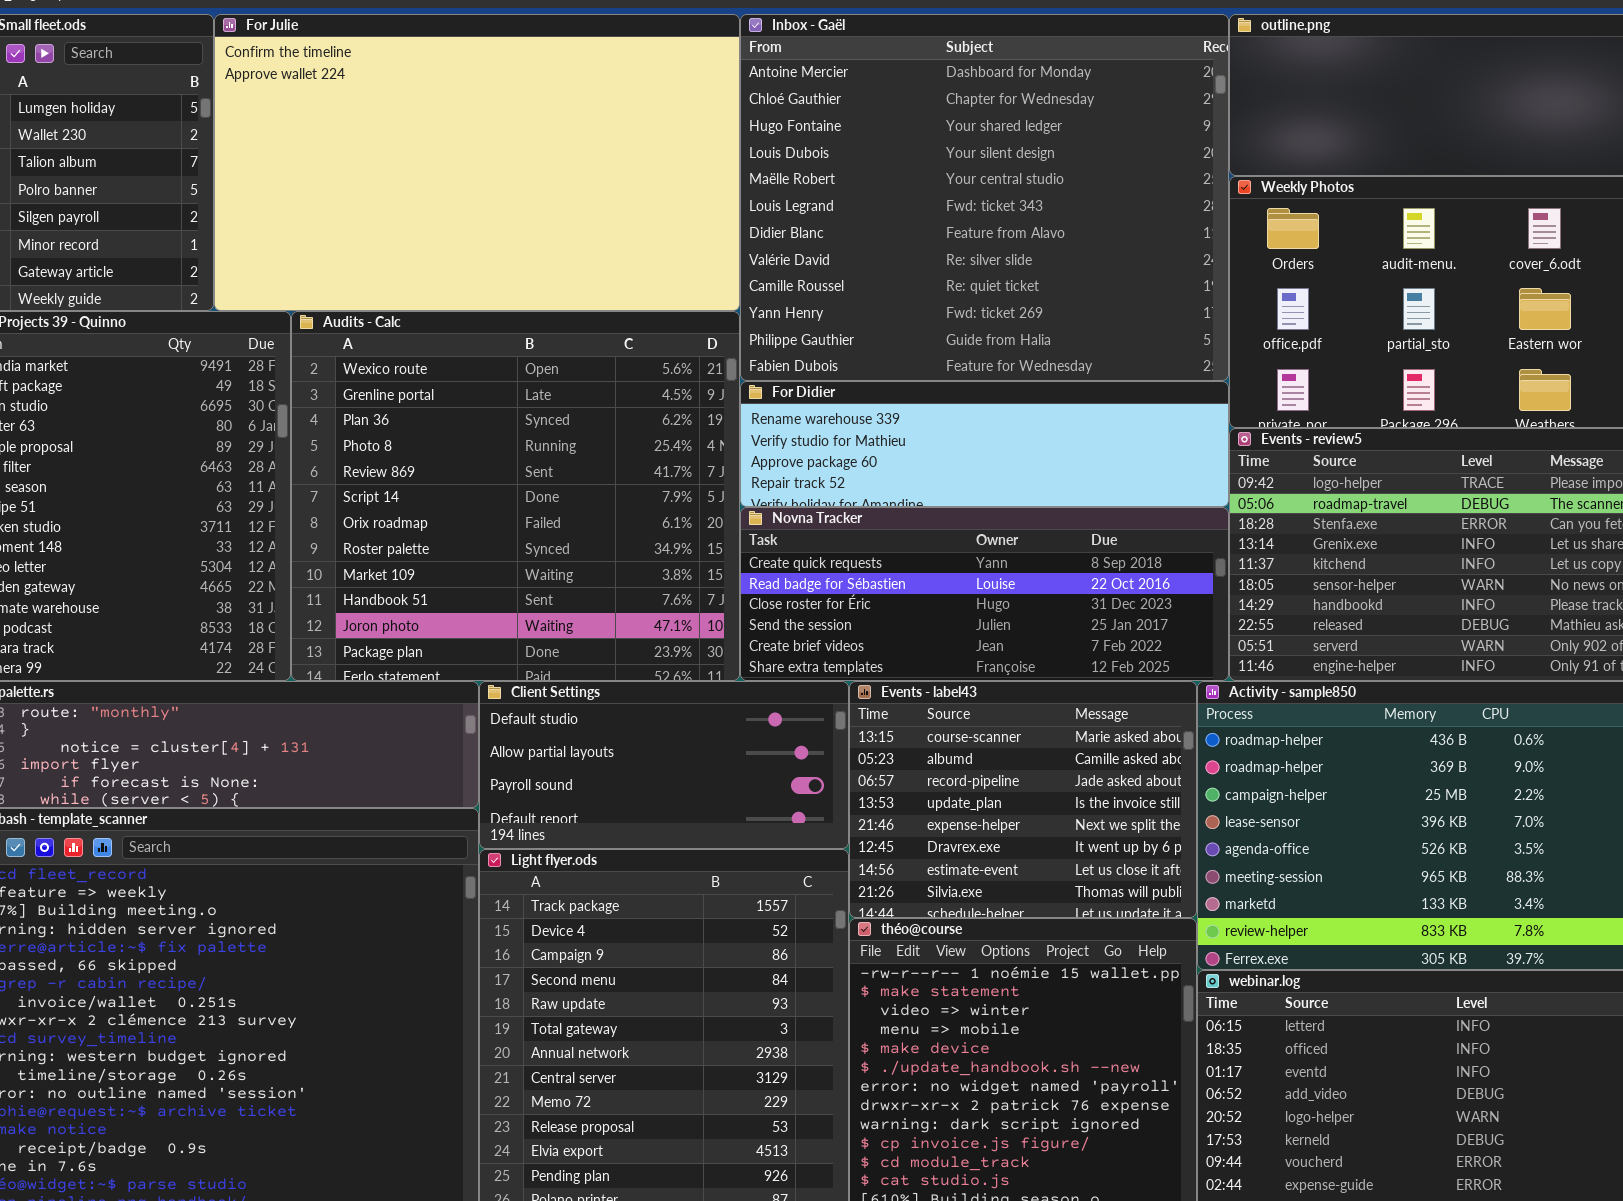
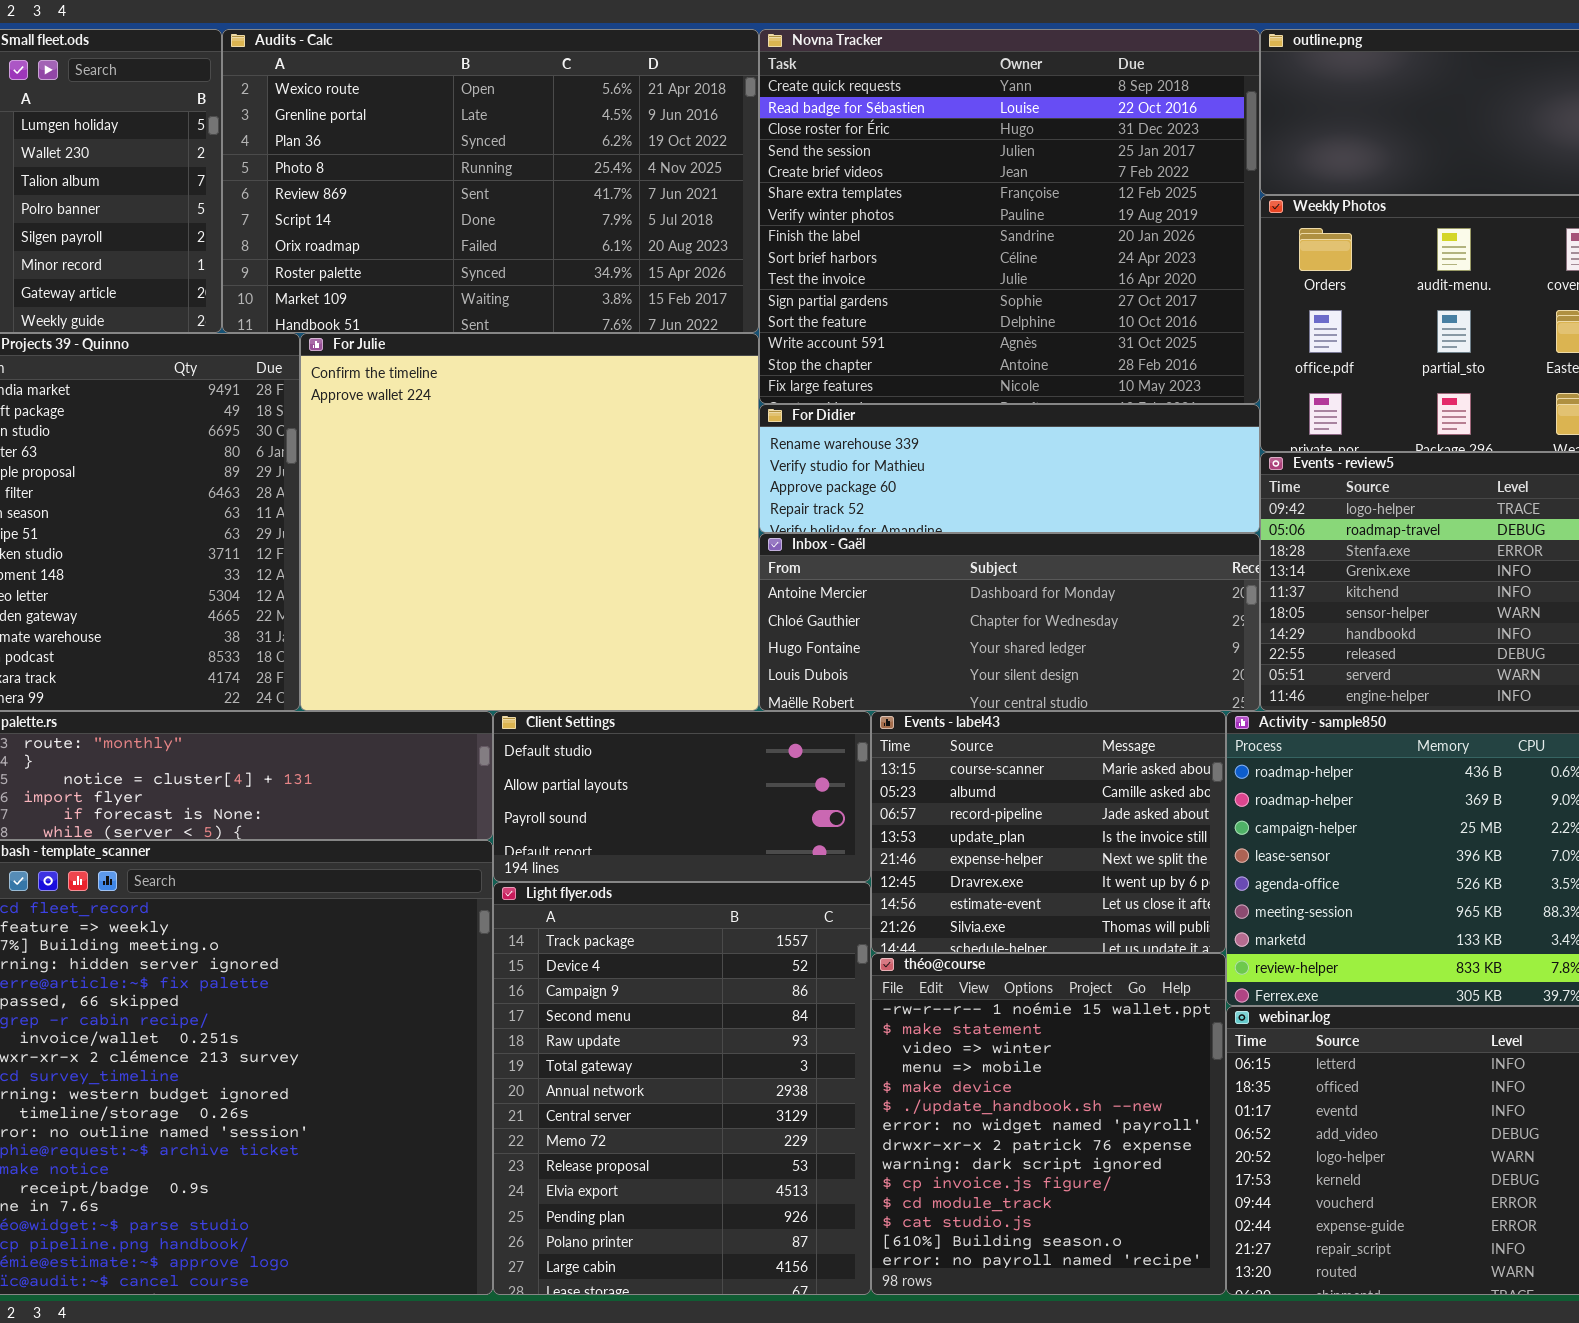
For Julie: [214,14,740,311] -> [300,333,759,711], moved, resized
Inbox - Gaël: [740,14,1229,381] -> [759,533,1260,711], moved, resized
Audits - Calc: [291,311,740,681] -> [222,29,759,333], moved, resized
Novna Tracker: [740,507,1229,681] -> [759,29,1260,404], moved, resized

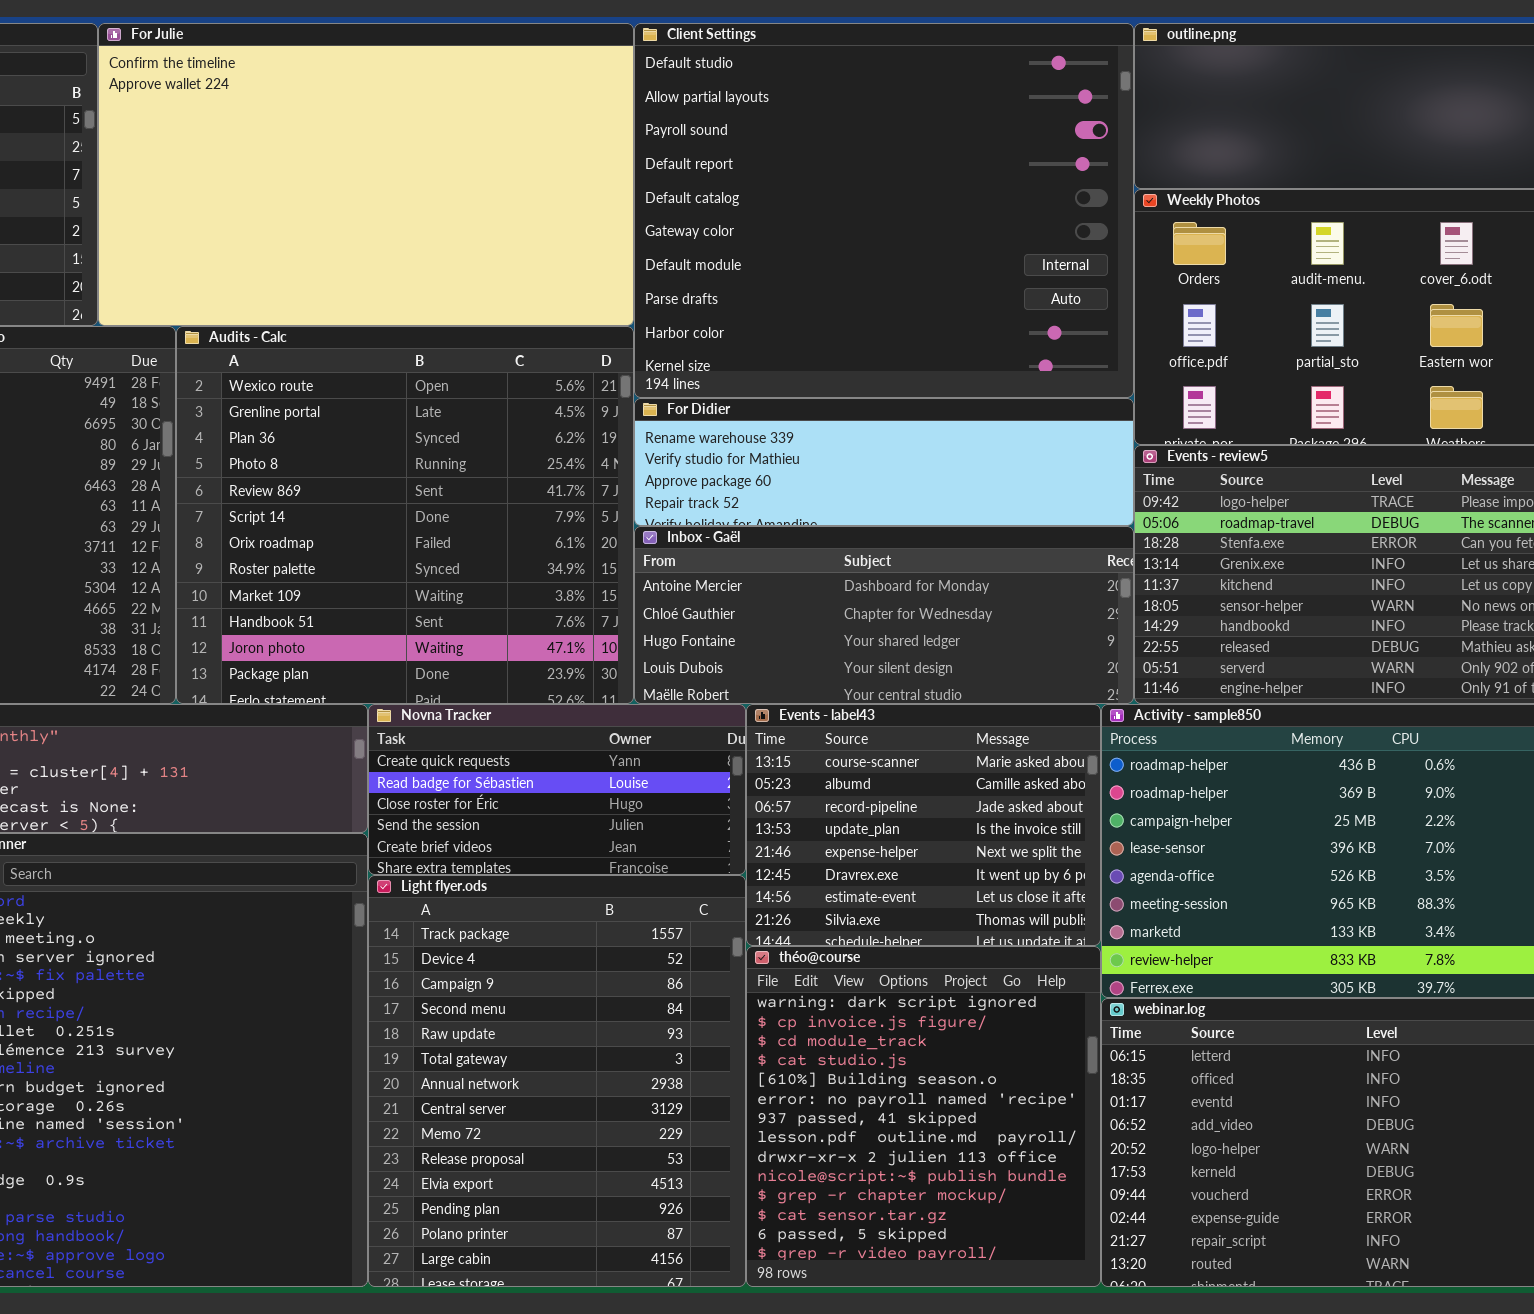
Audits - Calc: [222,29,759,333] -> [176,326,634,704], moved, resized
Novna Tracker: [759,29,1260,404] -> [368,704,746,875], moved, resized
For Julie: [300,333,759,711] -> [98,23,634,326], moved, resized
Client Settings: [493,711,871,882] -> [634,23,1134,398], moved, resized
théo@course: [871,953,1226,1295] -> [746,946,1101,1287], scrolled down 8 rows

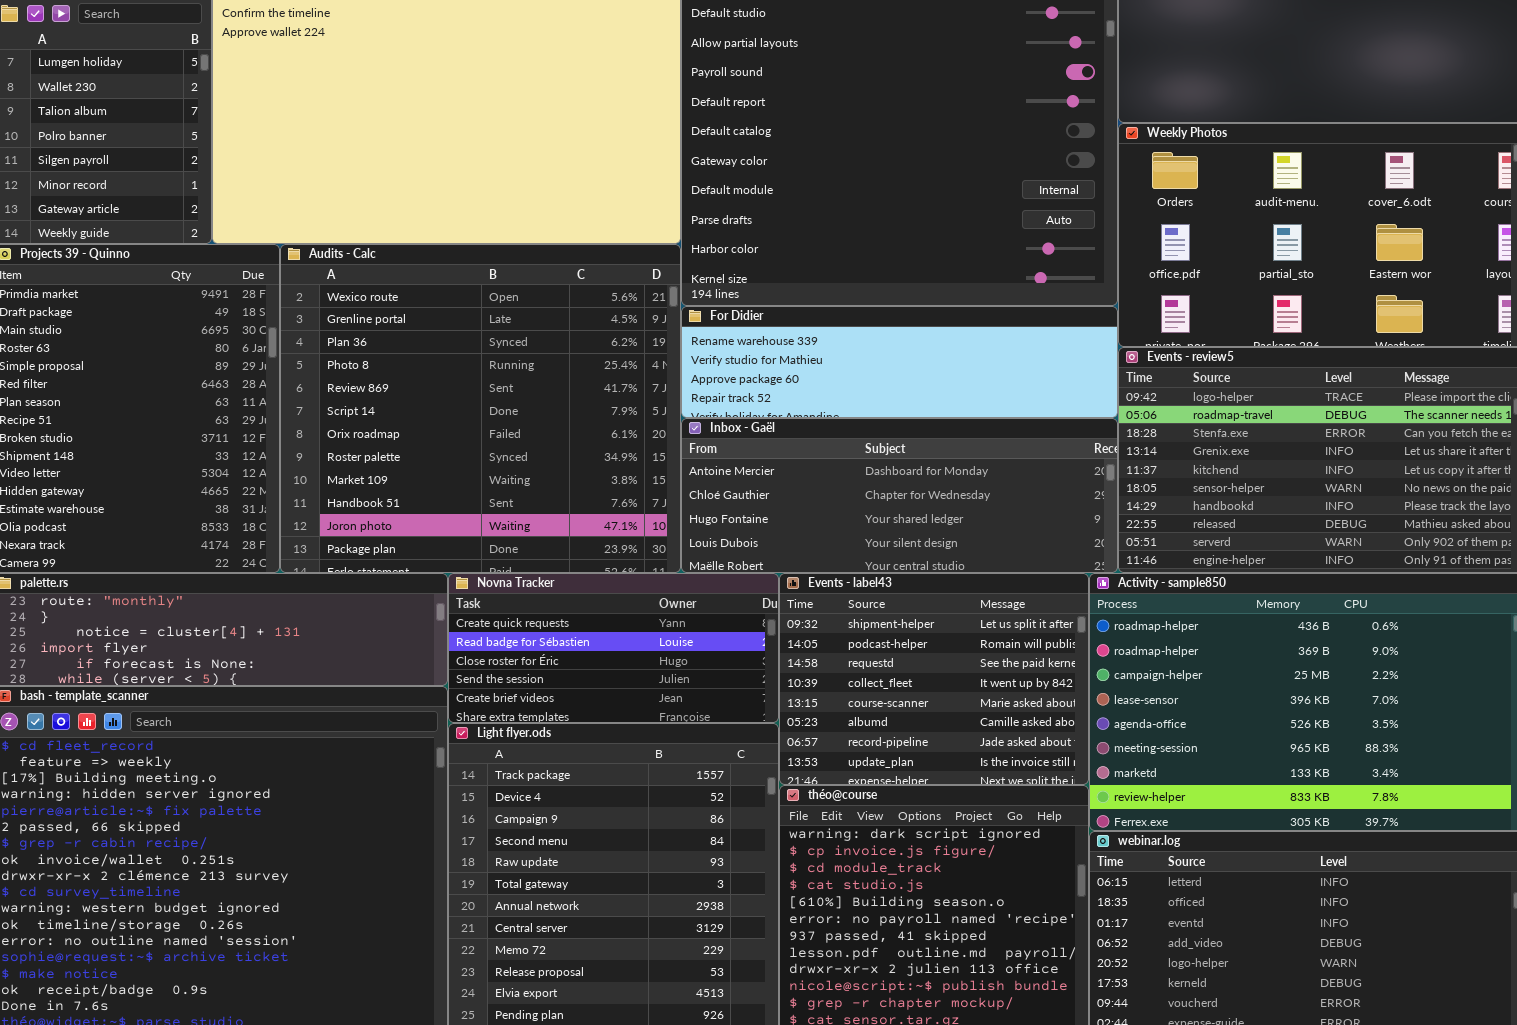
Events - label43: [746,704,1101,946] -> [779,573,1089,785], scrolled up 4 rows

